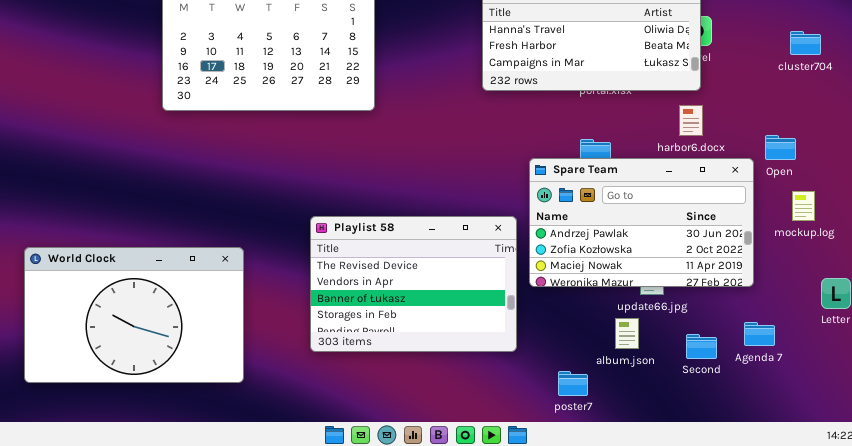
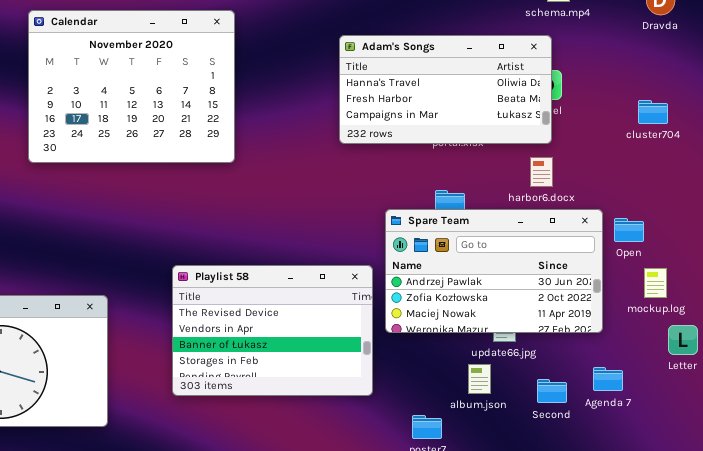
cluster704: [790,31,821,55] -> [638,100,668,124], moved
Open: [765,135,796,160] -> [614,218,644,242], moved
mockup.log: [792,191,815,221] -> [644,268,667,298], moved

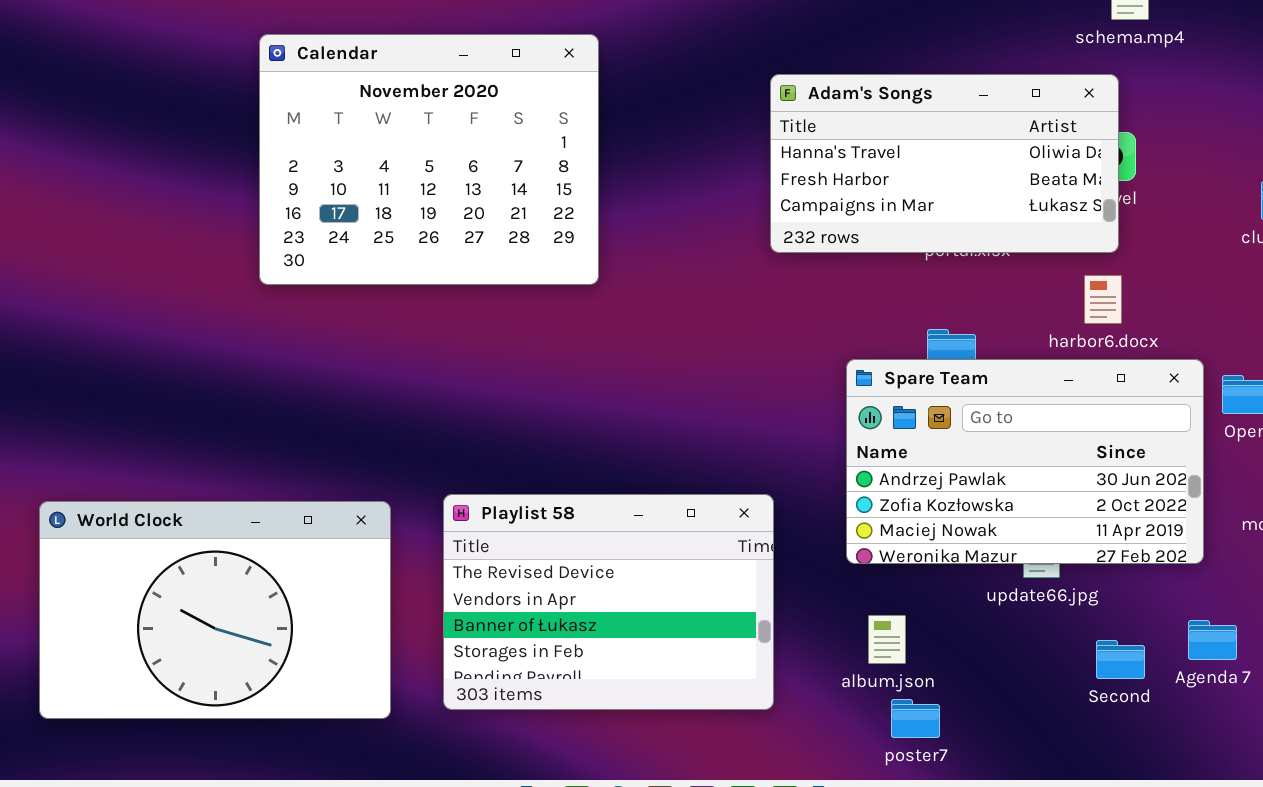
Playlist 58: [172,265,373,396] -> [443,494,774,710], moved
album.json: [468,364,491,394] -> [868,615,906,664], moved

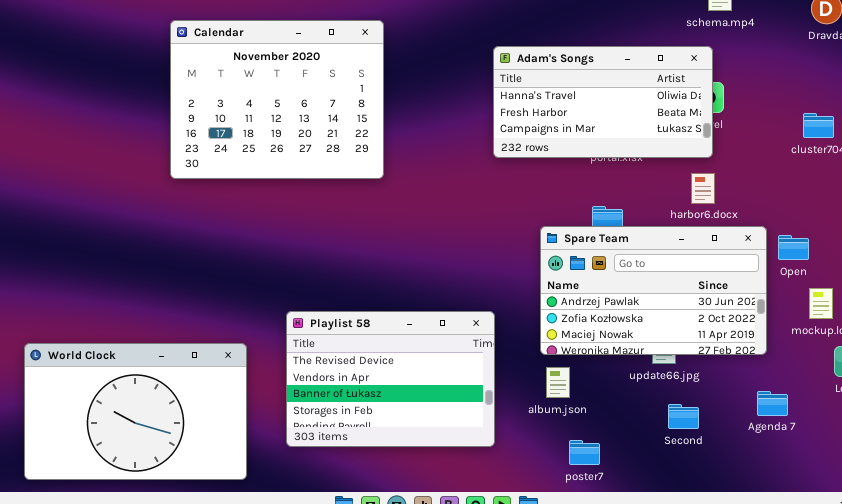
World Clock: [39,501,391,719] -> [24,343,247,480], moved
album.json: [868,615,906,664] -> [546,367,570,398], moved
Second: [1096,640,1145,679] -> [668,404,699,429], moved

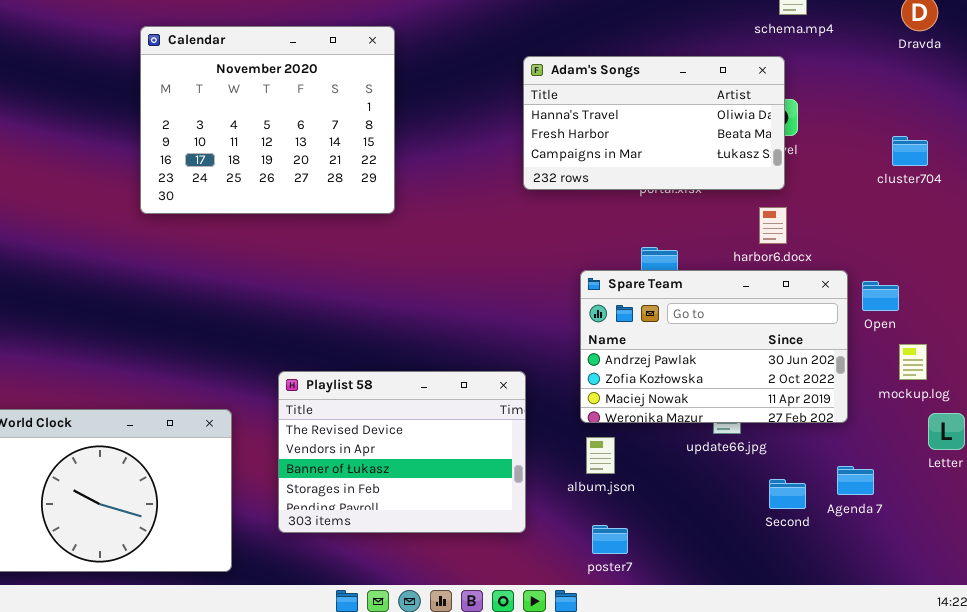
Second: [668,404,699,429] -> [769,479,806,509], moved
poster7: [569,440,600,465] -> [592,525,628,554], moved

